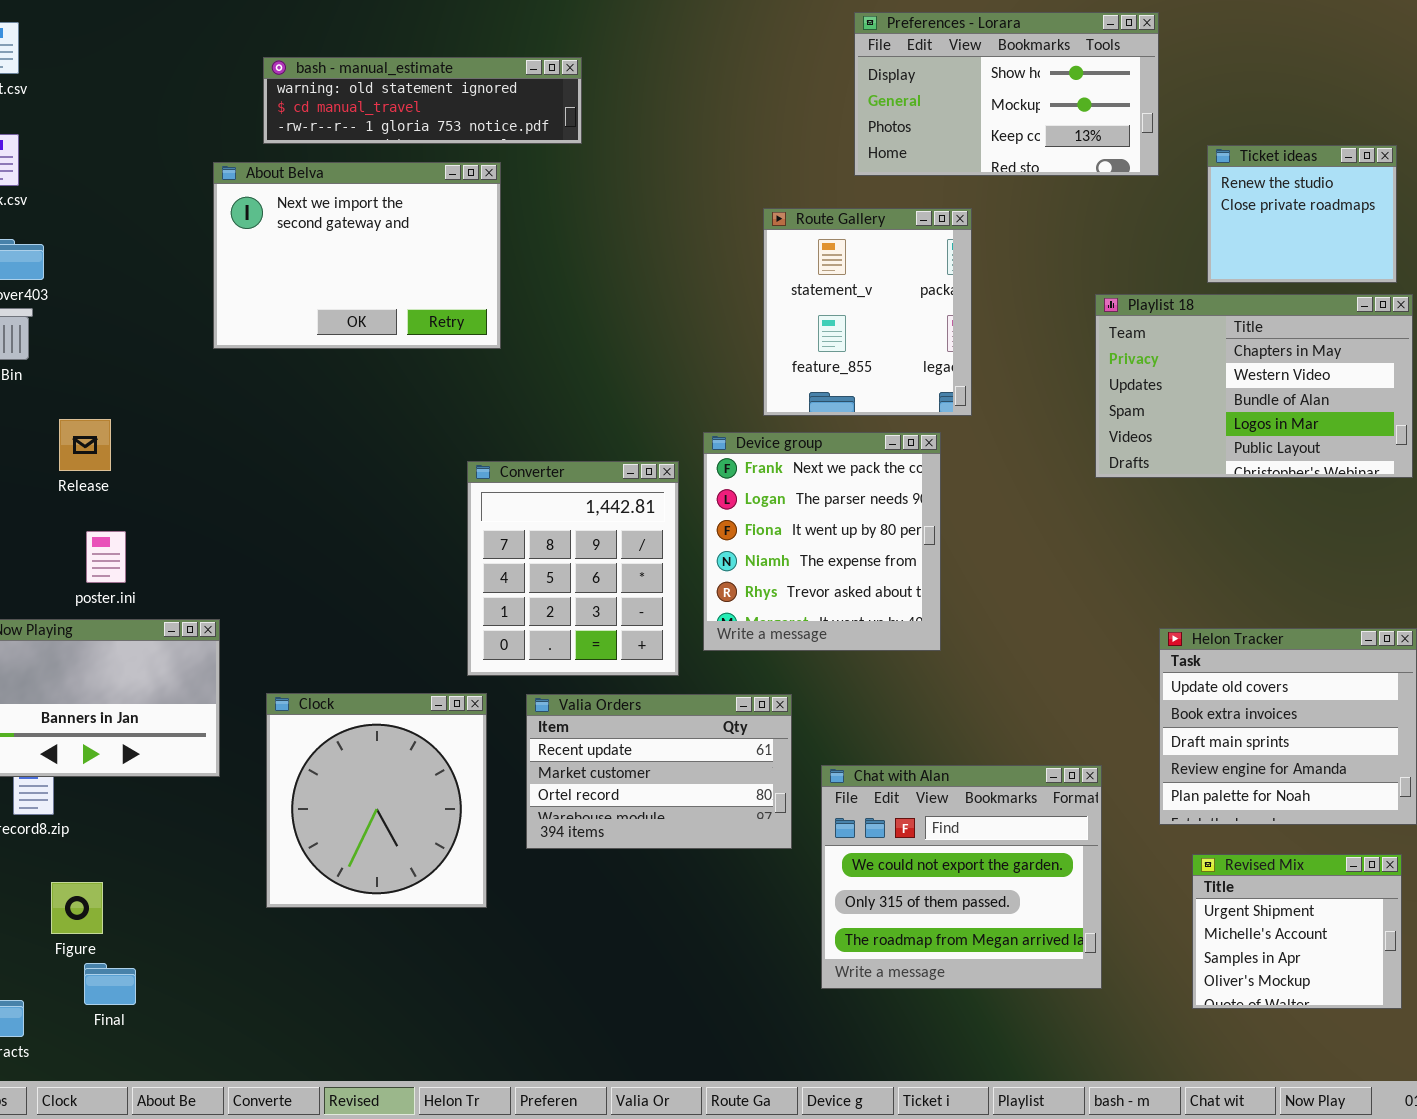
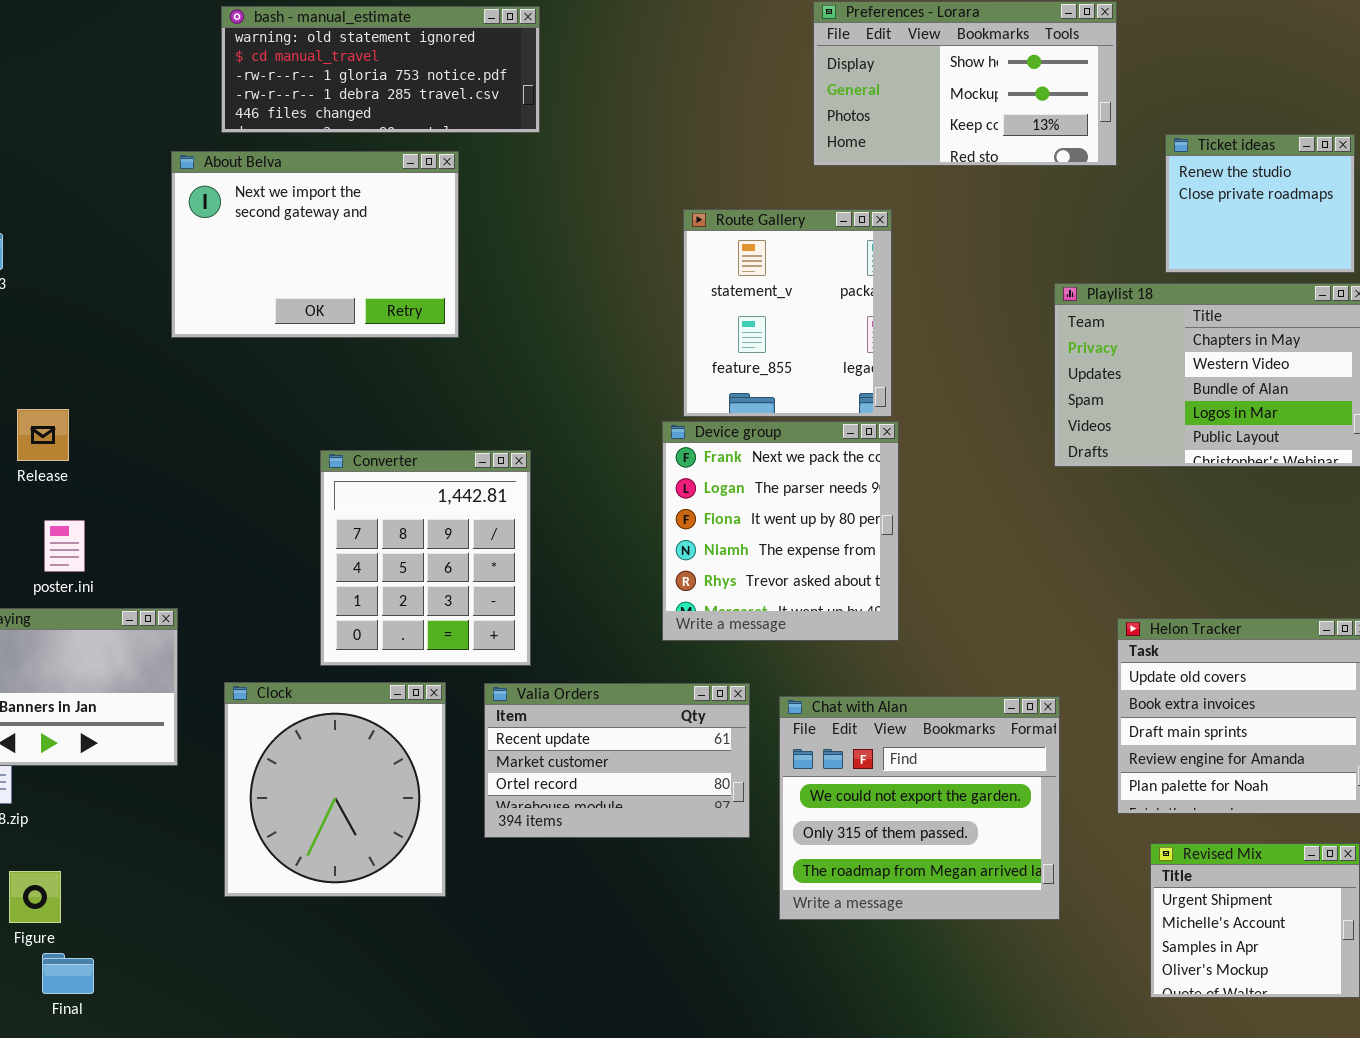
bash - manual_estimate: [263,57,582,144] -> [221,6,540,133], resized
Route Gallery: [763,208,972,416] -> [683,209,892,417], moved
Converter: [467,461,679,676] -> [320,450,531,666], moved
Chat with Alan: [821,765,1102,989] -> [779,696,1060,920], moved

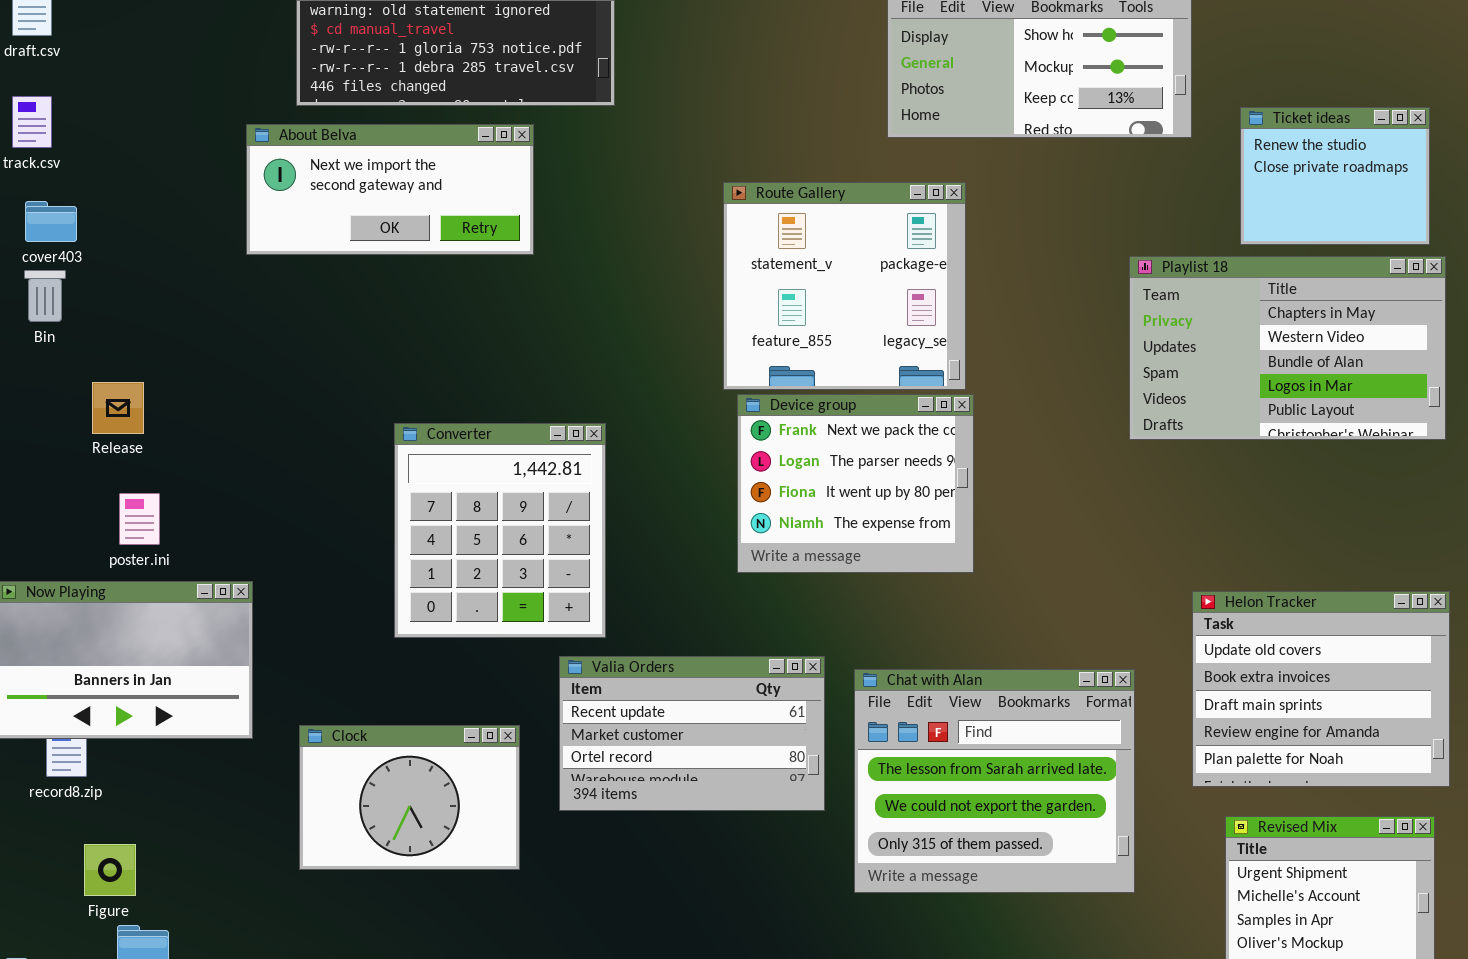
About Belva: [171,151,459,338] -> [246,124,534,255], resized
Route Gallery: [683,209,892,417] -> [723,182,966,390], resized
Device group: [662,421,899,641] -> [737,394,974,573], resized
Clock: [224,682,446,897] -> [299,725,520,870], resized
Chat with Alan: [779,696,1060,920] -> [854,669,1135,893], scrolled up 1 row

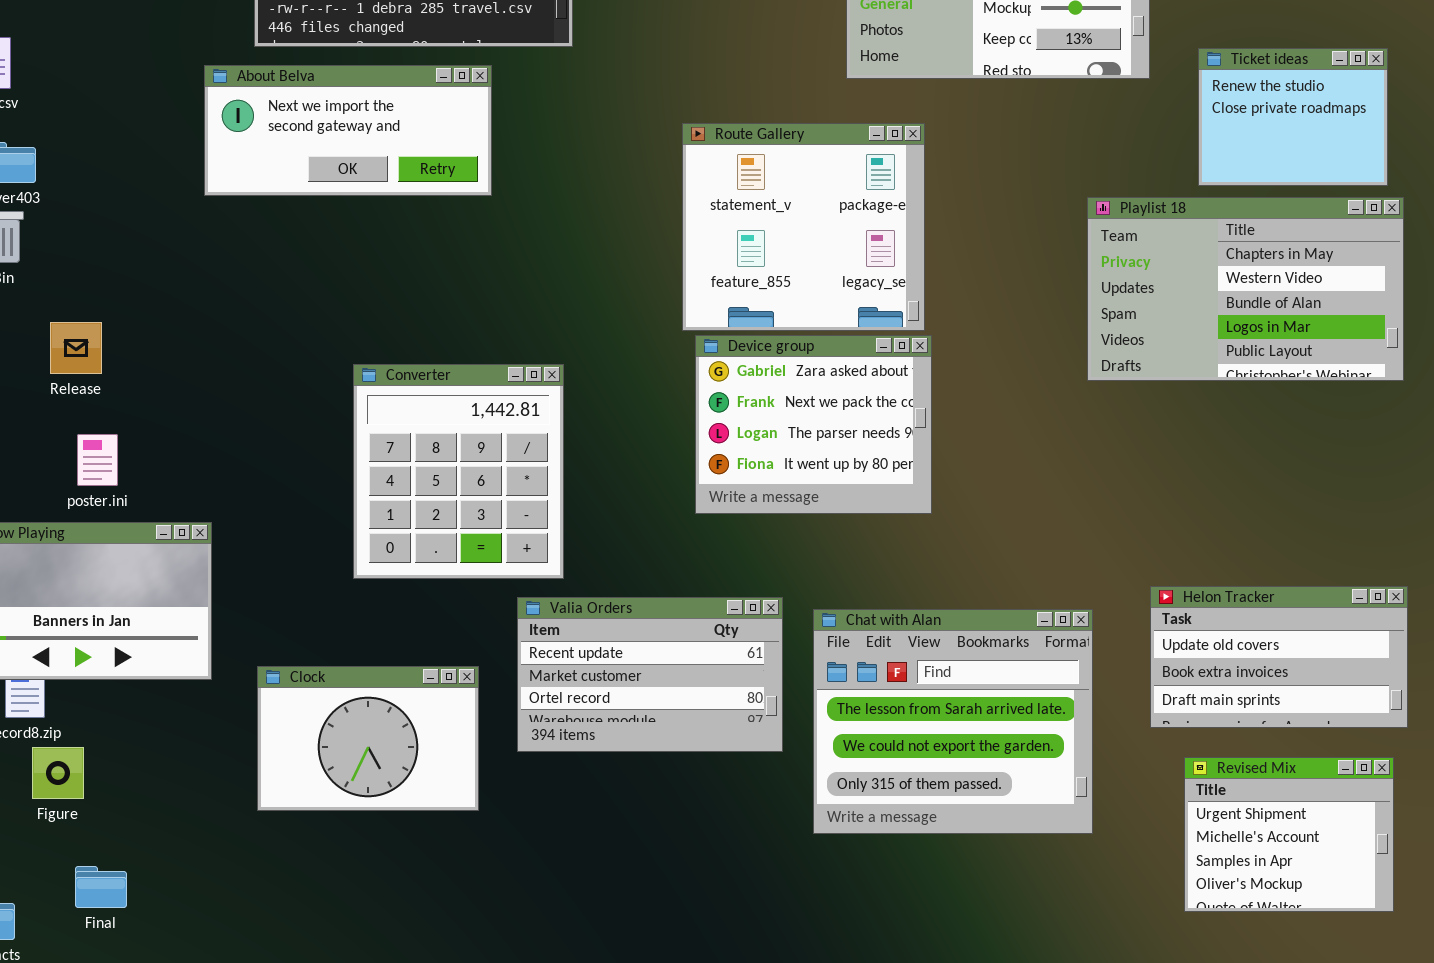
Device group: [737,394,974,573] -> [695,335,932,514], scrolled up 1 row
Helon Tracker: [1192,591,1450,787] -> [1150,586,1408,728], resized
Figure: [84,844,136,896] -> [32,747,84,799], moved

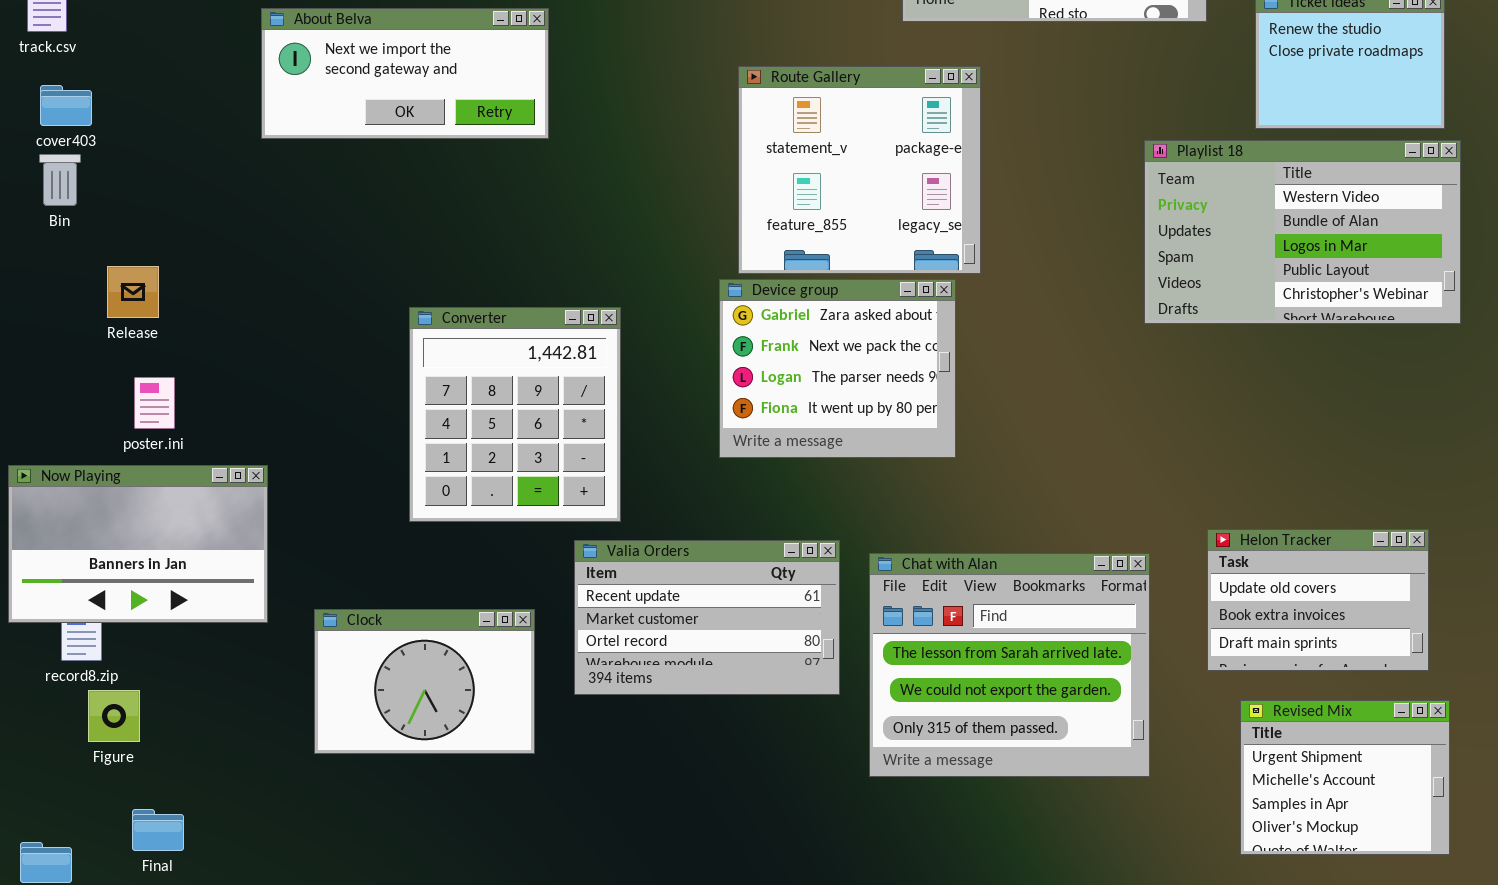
Playlist 18: [1087,197,1404,381] -> [1144,140,1461,324], scrolled down 1 row
Device group: [695,335,932,514] -> [719,279,956,458], moved
Helon Tracker: [1150,586,1408,728] -> [1207,529,1429,671], resized

